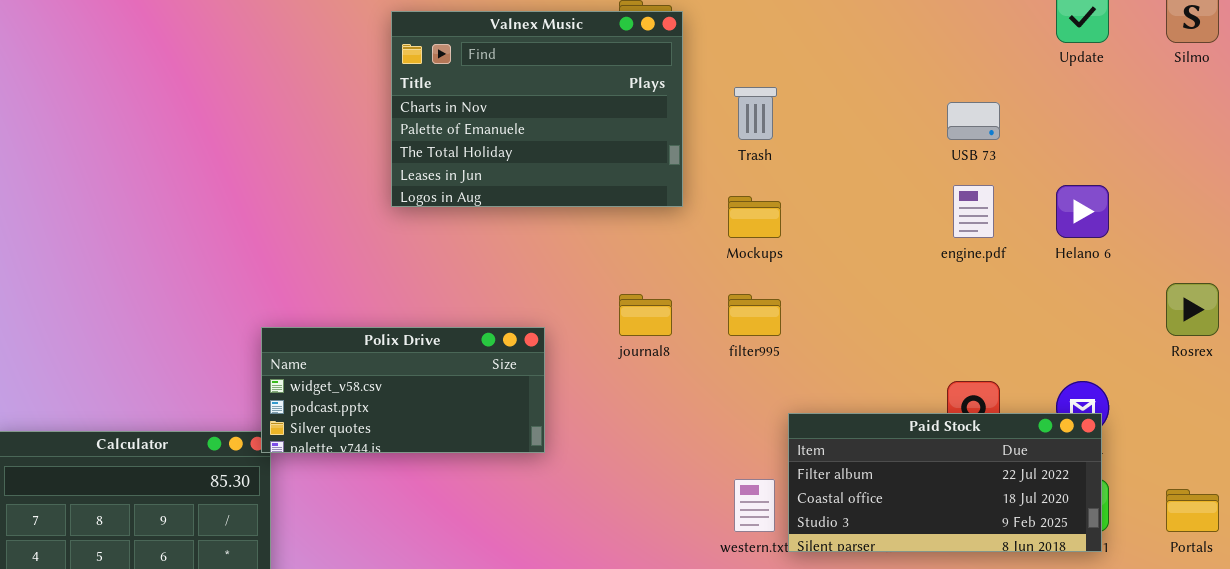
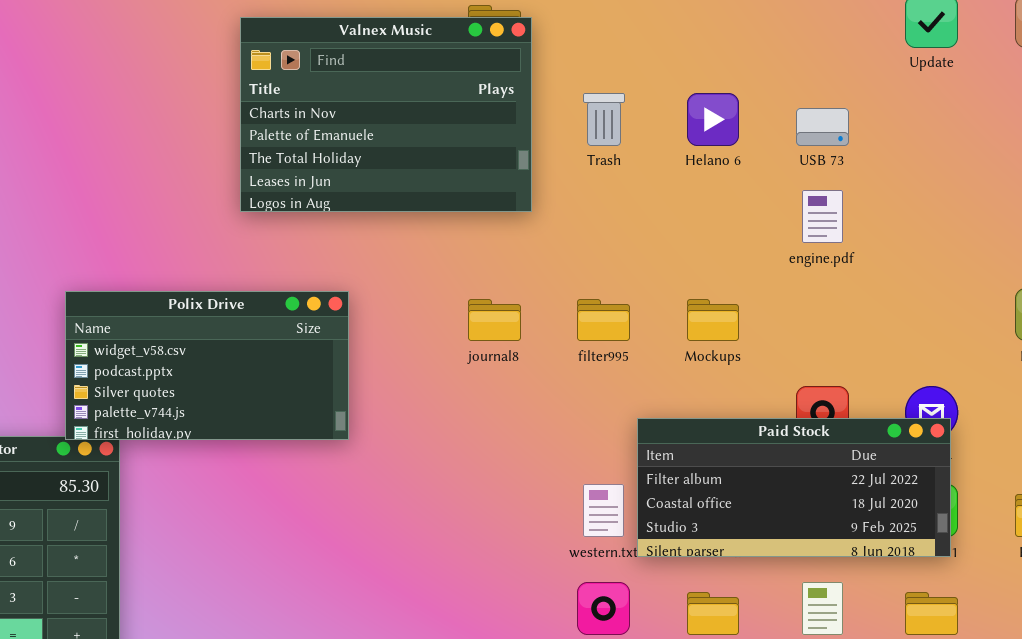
Helano 6: [1056,185,1109,238] -> [687,93,739,146], moved
Mockups: [728,196,781,238] -> [687,299,739,341], moved
Polix Drive: [261,327,545,453] -> [65,291,349,440], moved, resized

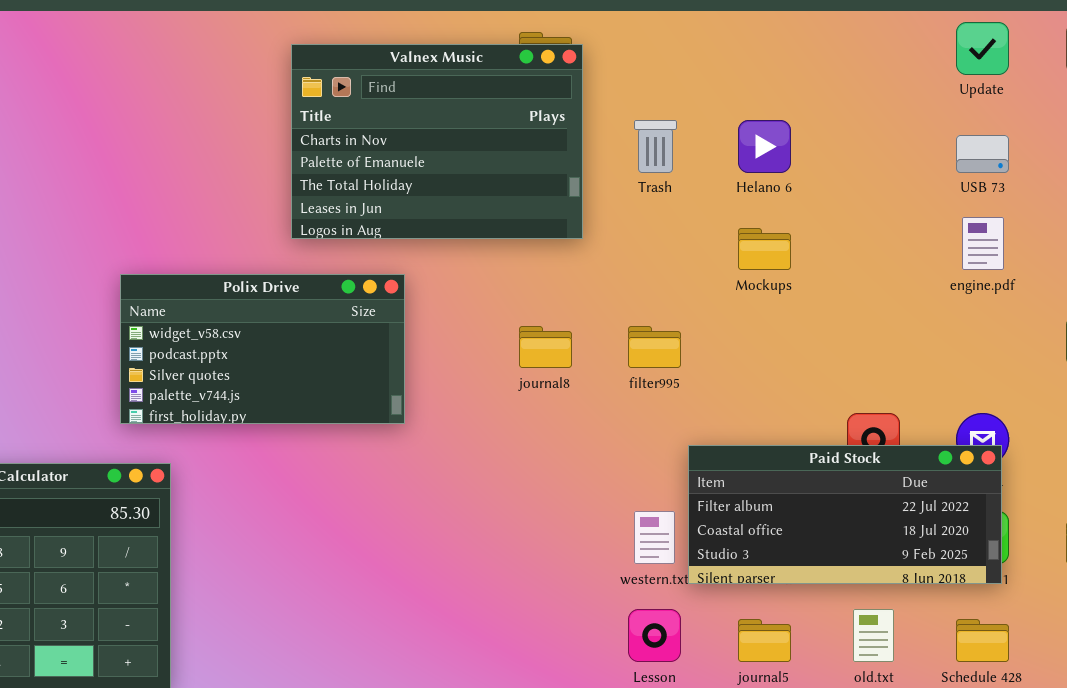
USB 73: [796,108,849,146] -> [956,135,1009,173], moved
engine.pdf: [802,190,843,243] -> [962,217,1004,270], moved
Polix Drive: [65,291,349,440] -> [120,274,405,424], moved
Mockups: [687,299,739,341] -> [738,228,791,270], moved

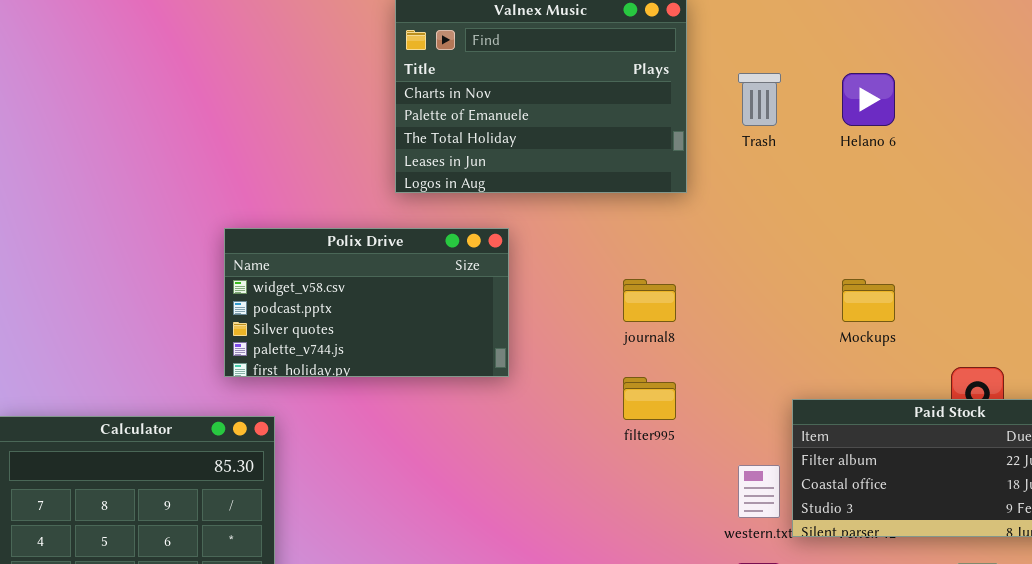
Mockups: [738,228,791,270] -> [842,279,895,322], moved
filter995: [628,326,681,368] -> [623,377,676,420], moved

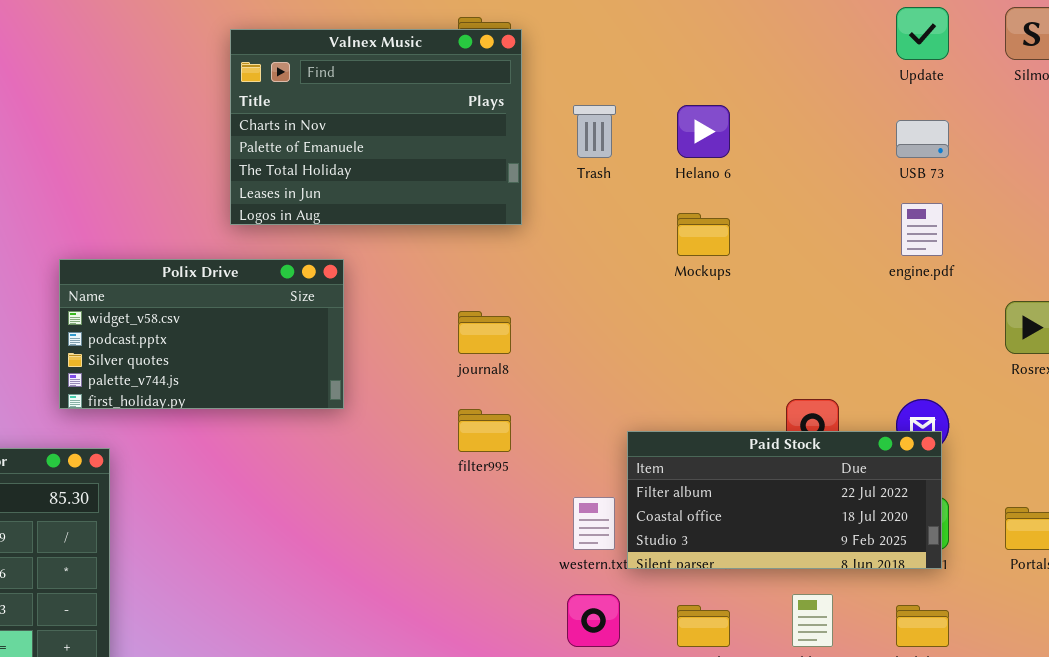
Mockups: [842,279,895,322] -> [677,213,730,256], moved

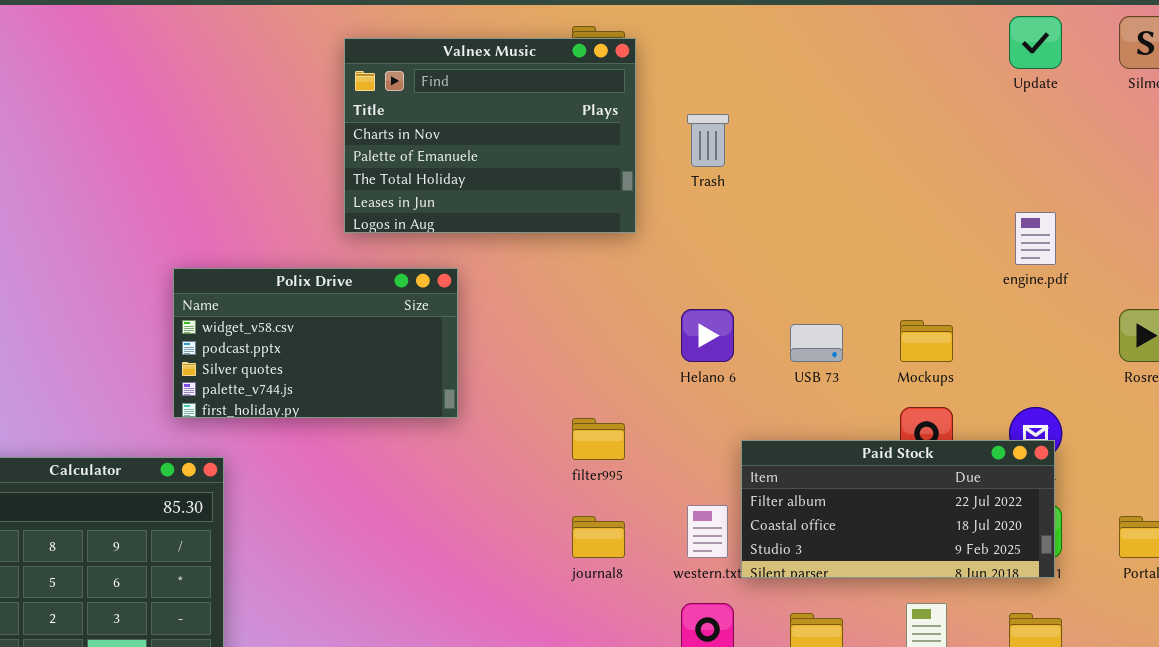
Helano 6: [677,105,730,158] -> [681,309,734,362], moved
USB 73: [896,120,949,158] -> [790,324,843,362], moved
Mockups: [677,213,730,256] -> [900,320,953,362], moved
journal8: [458,311,511,354] -> [572,516,625,558], moved

